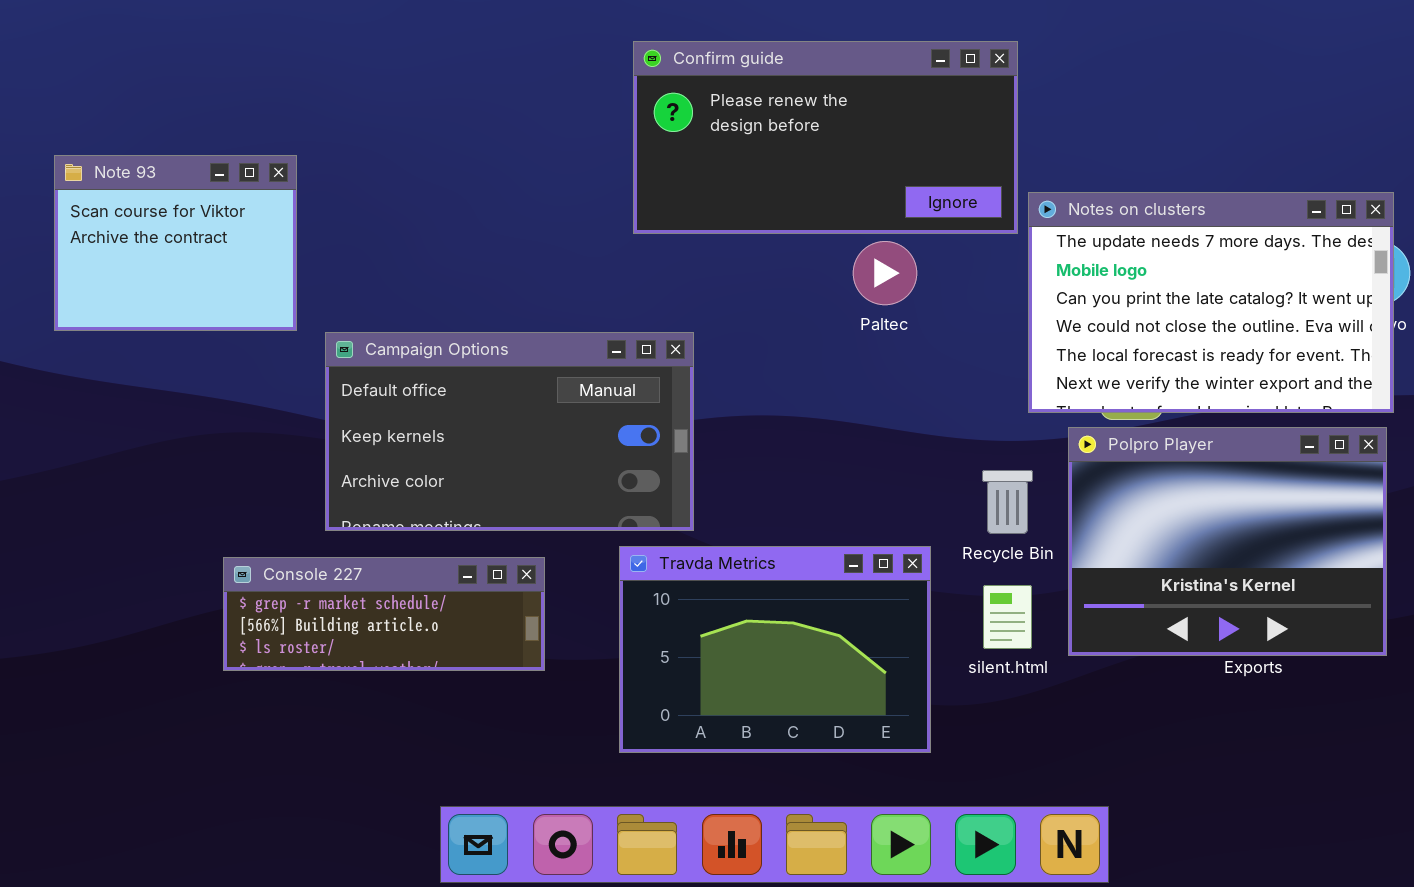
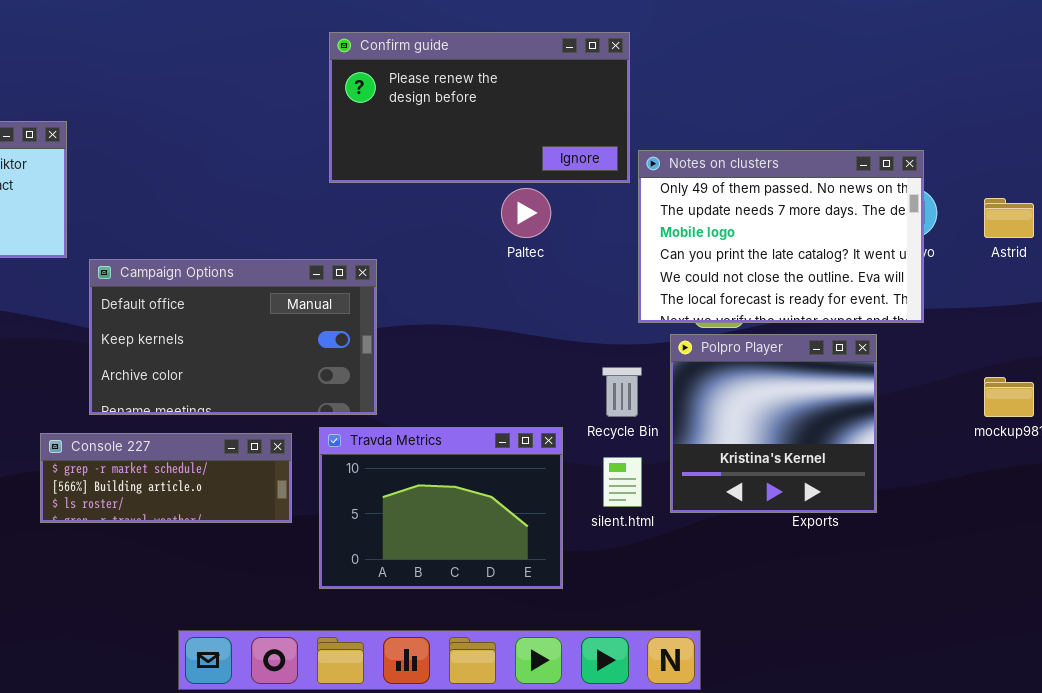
Notes on clusters: [1028,192,1394,413] -> [638,150,924,323], scrolled up 1 row
Polpro Player: [1068,427,1387,656] -> [670,334,877,513], resized
Console 227: [223,557,545,671] -> [40,433,292,523], moved

